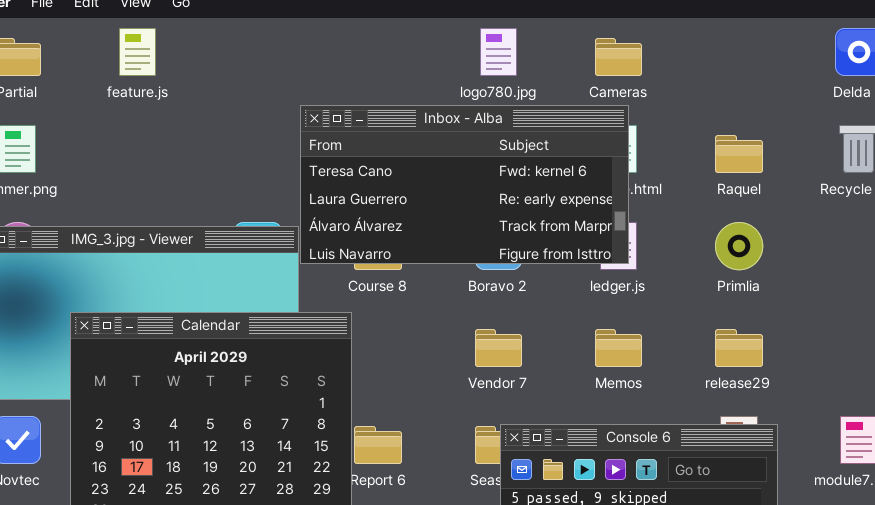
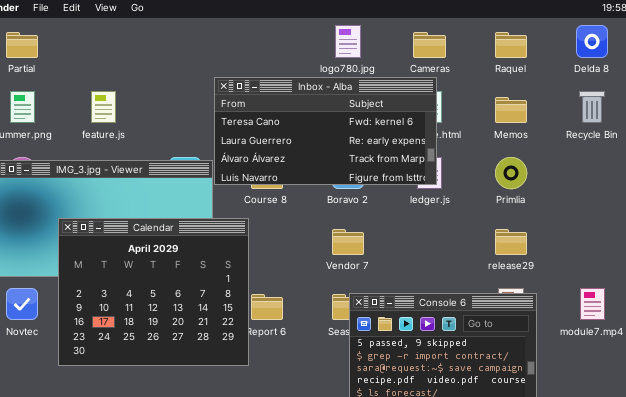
feature.js: [119,28,156,76] -> [91,91,116,123], moved
Raquel: [715,135,763,173] -> [495,32,527,58], moved
Memos: [595,329,642,367] -> [495,97,527,123], moved

